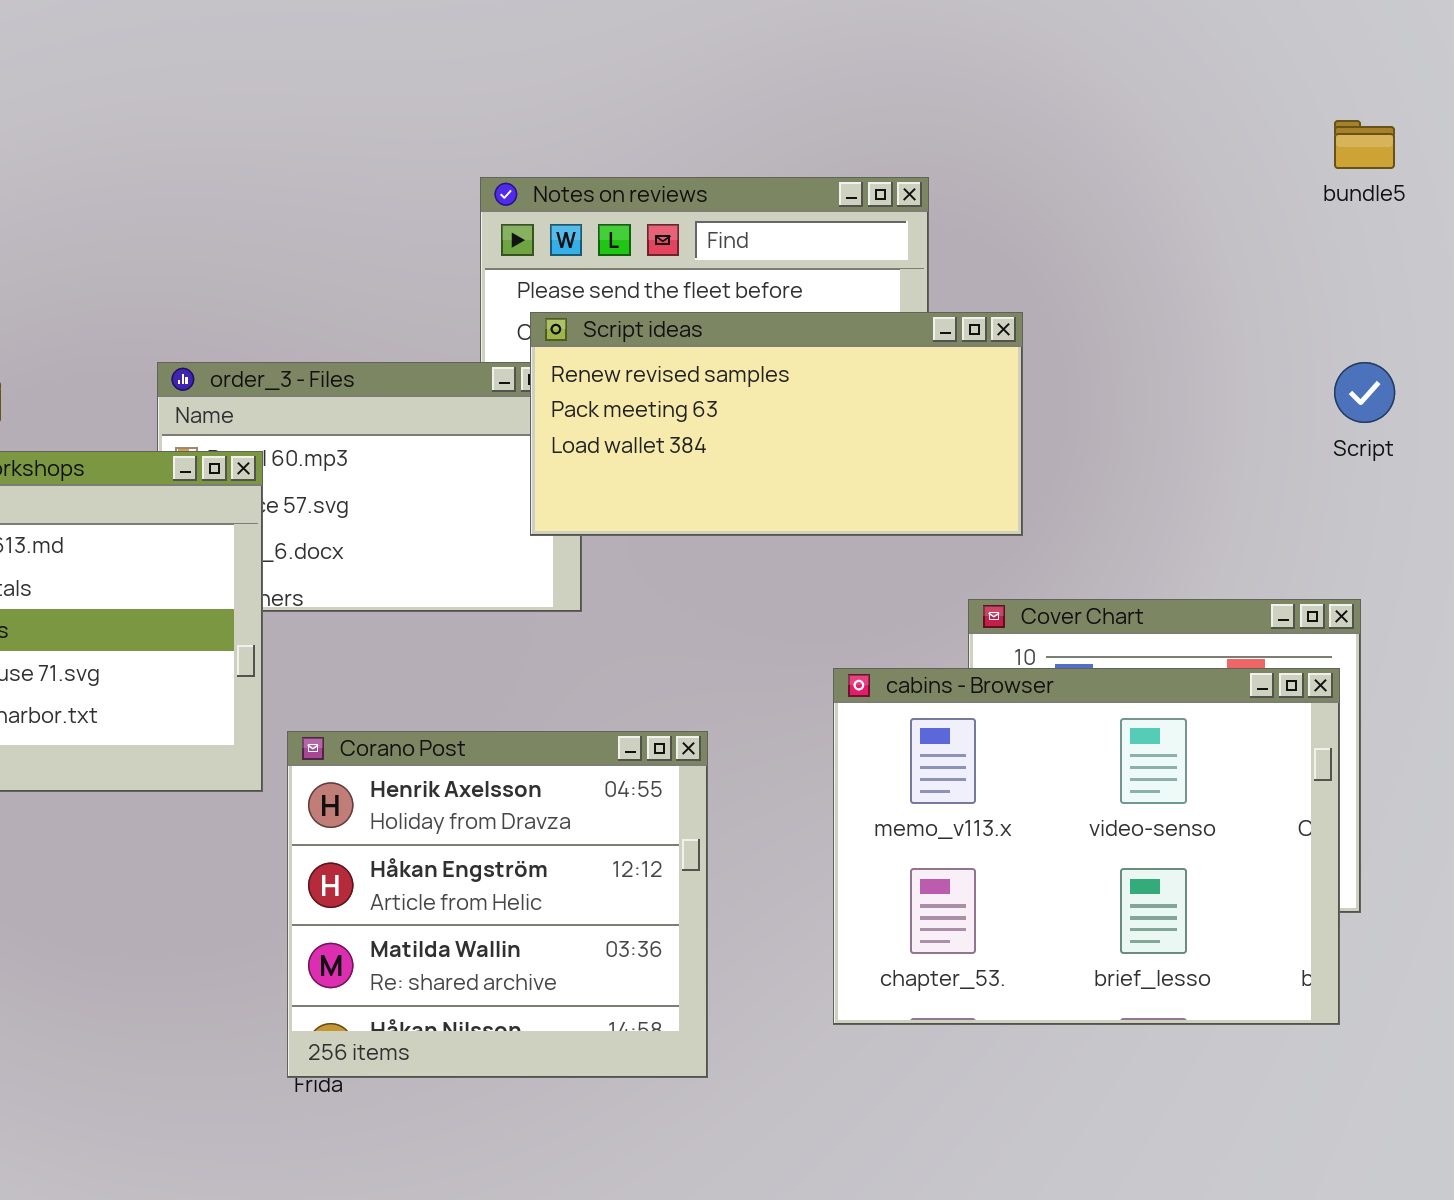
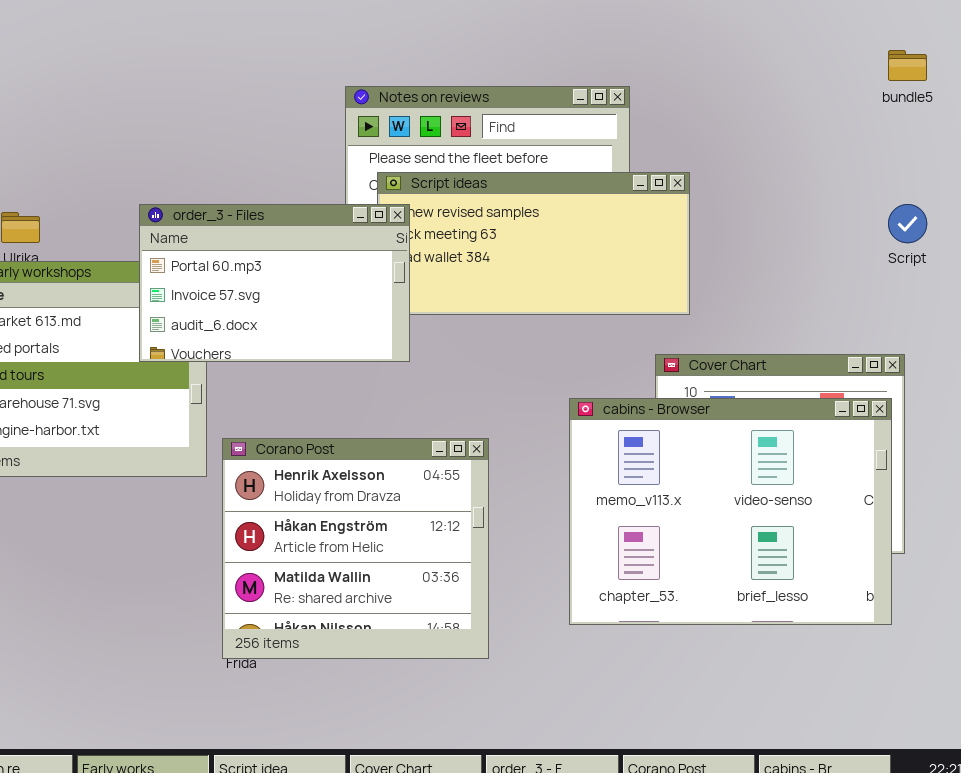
order_3 - Files: [157,362,582,612] -> [139,204,410,362], raised

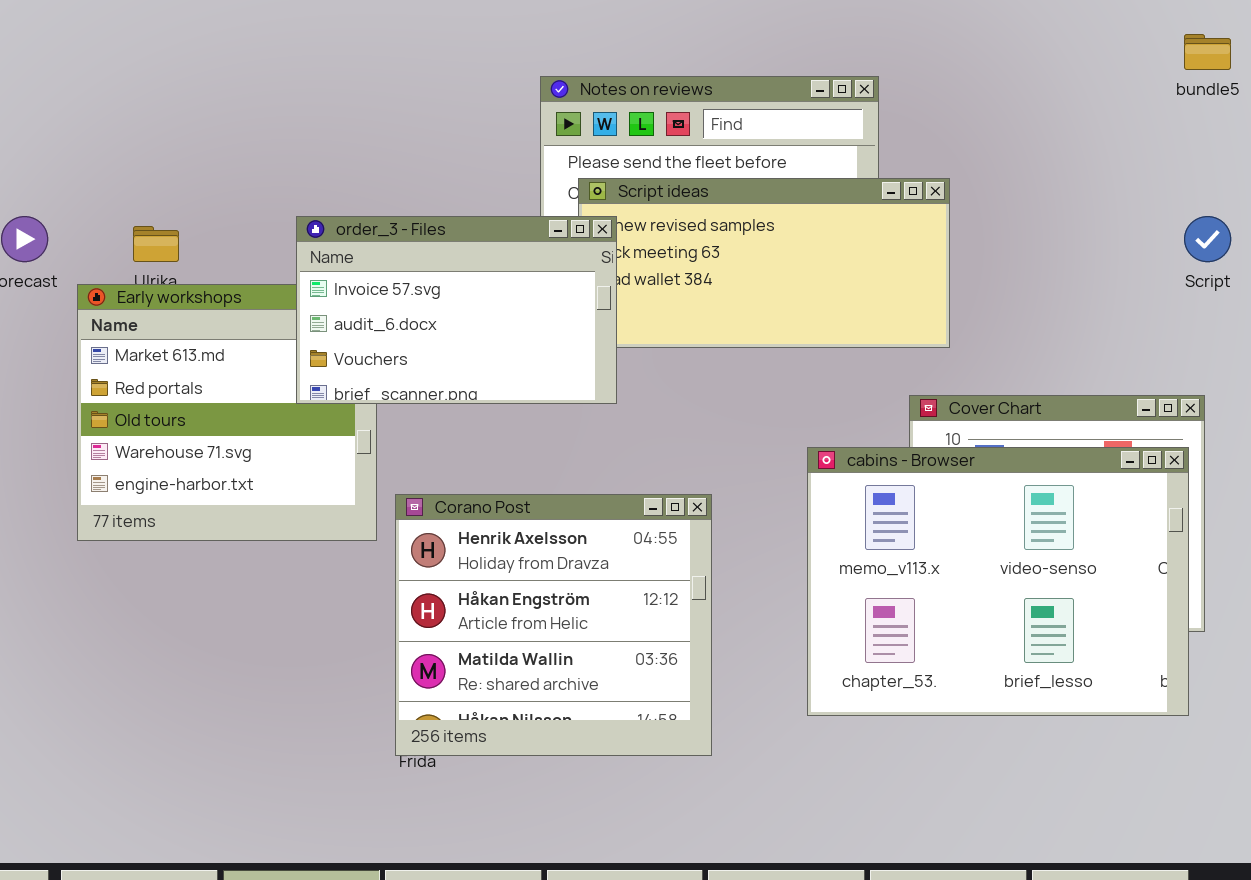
order_3 - Files: [139,204,410,362] -> [296,216,617,404], scrolled down 1 row

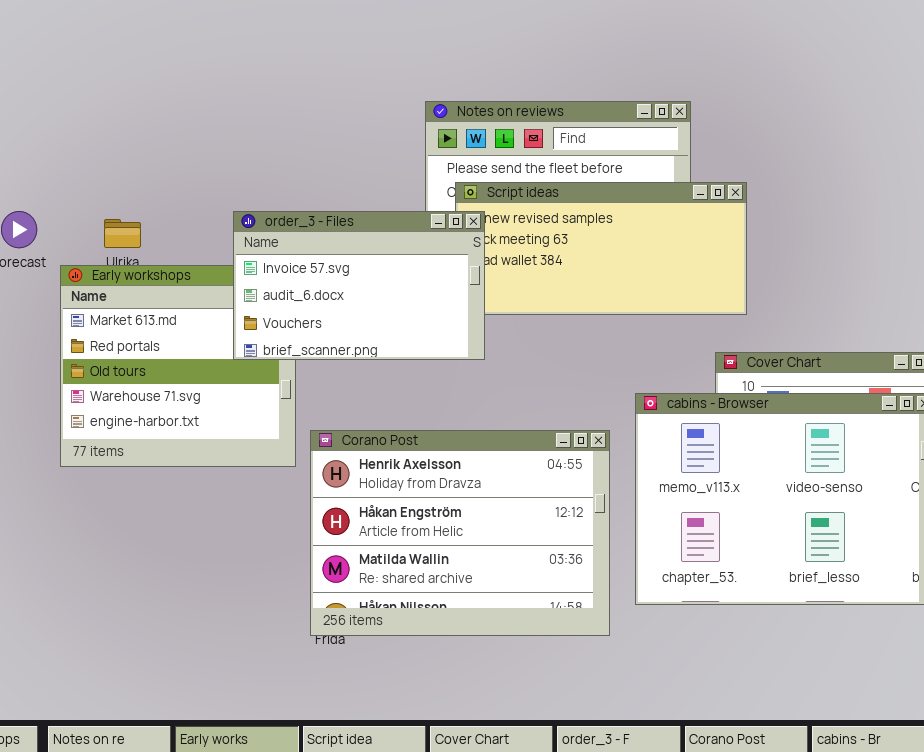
Corano Post: [395,494,712,756] -> [310,430,610,636], resized

